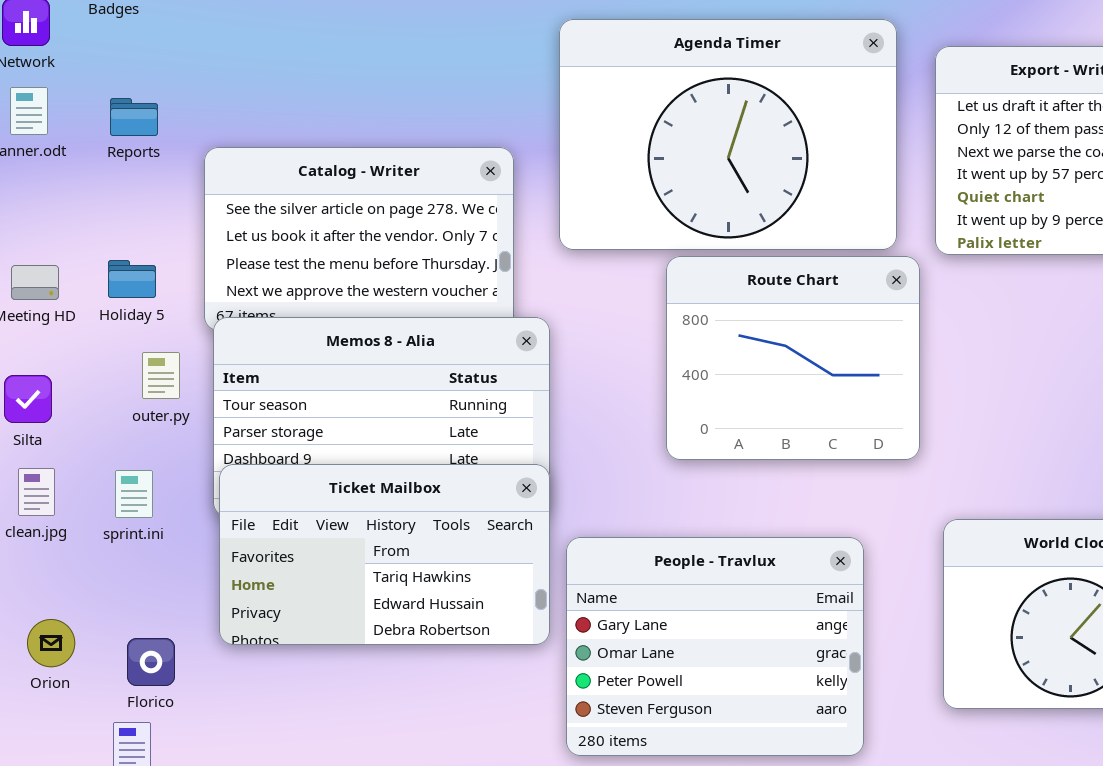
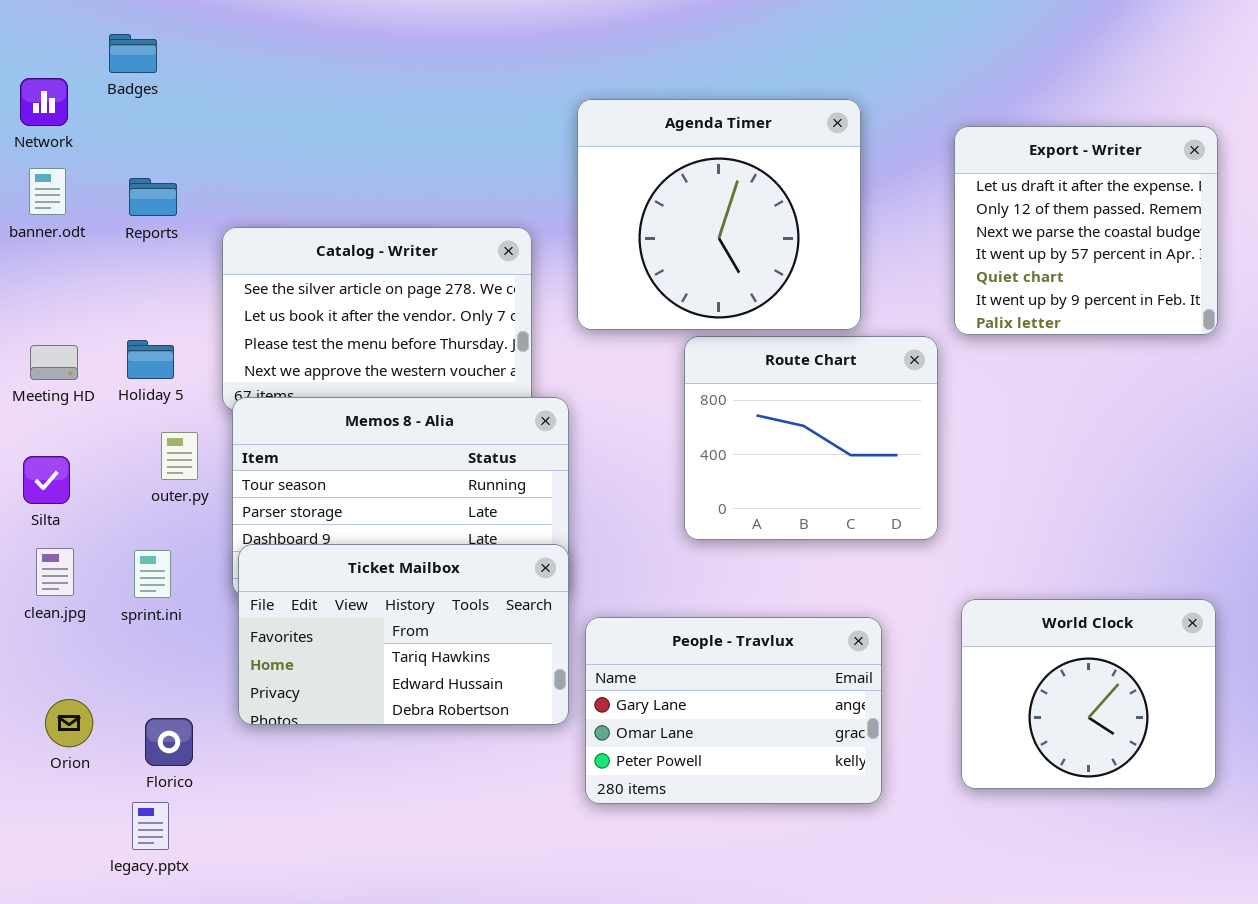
Agenda Timer: [559,19,897,250] -> [577,99,861,330], resized
People - Travlux: [566,537,864,756] -> [585,617,882,804], resized

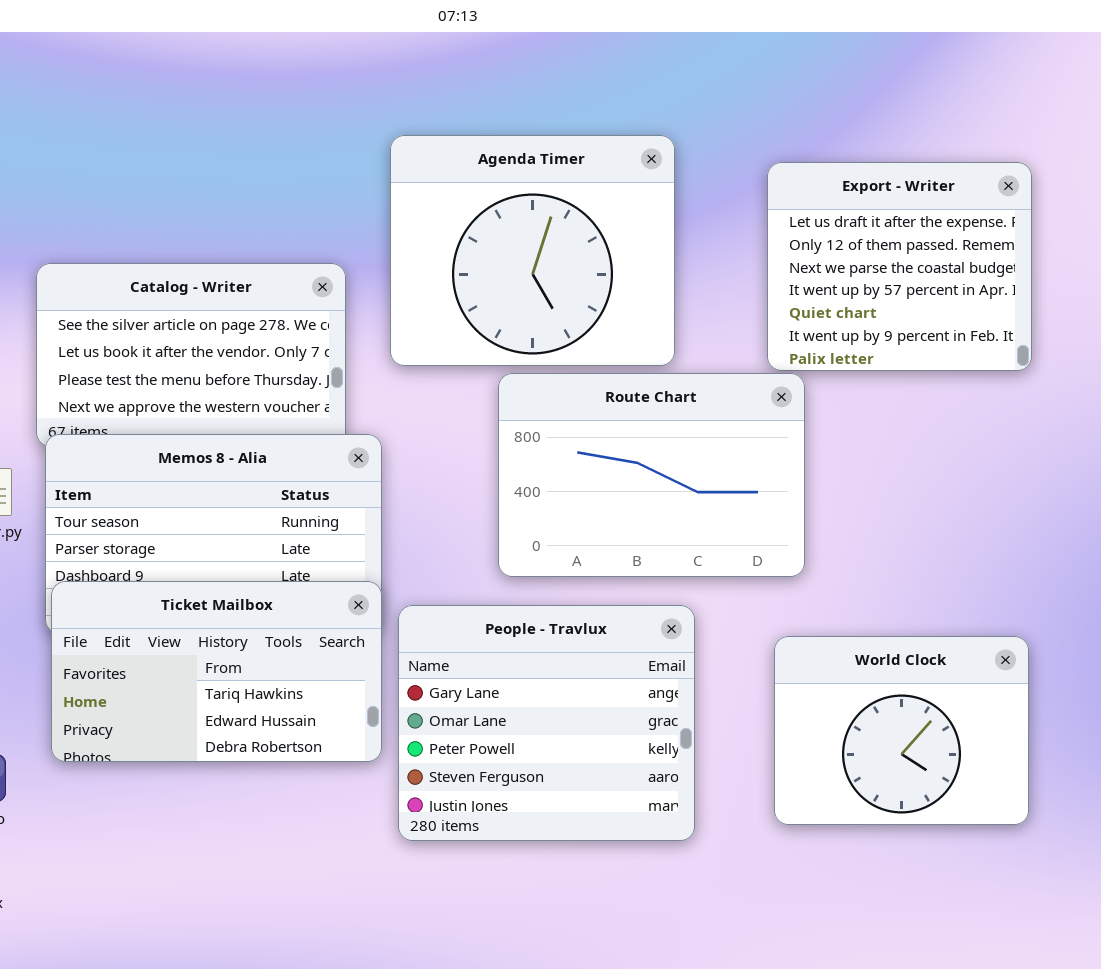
Route Chart: [684,336,938,540] -> [498,373,805,577], resized
People - Travlux: [585,617,882,804] -> [398,605,695,841], resized

